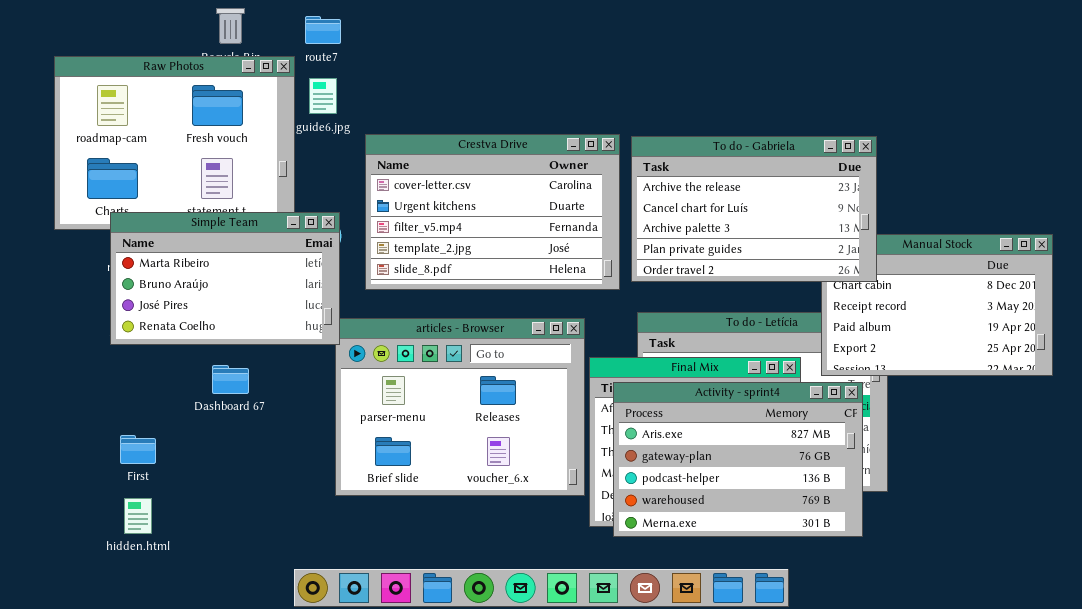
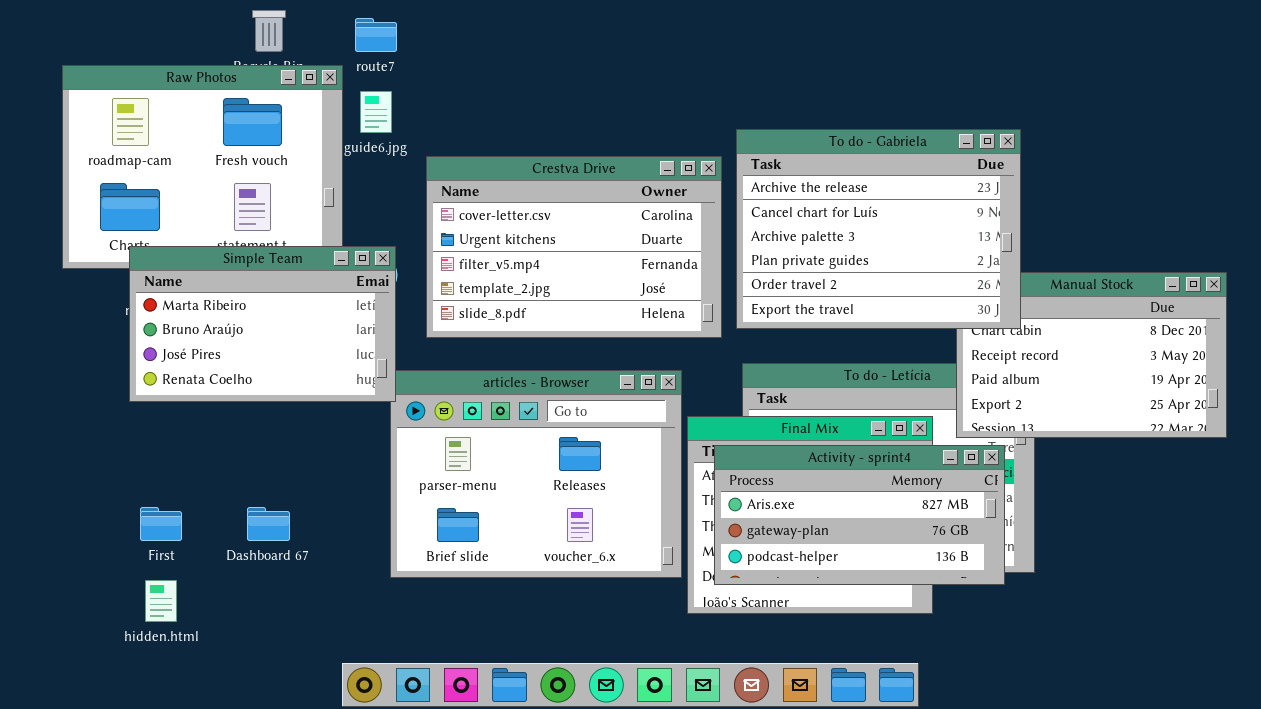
To do - Gabriela: [631,136,877,282] -> [736,129,1021,329], resized
Dashboard 67: [212,365,249,394] -> [247,507,290,541], moved
Activity - sprint4: [613,382,863,537] -> [714,445,1005,585], resized

